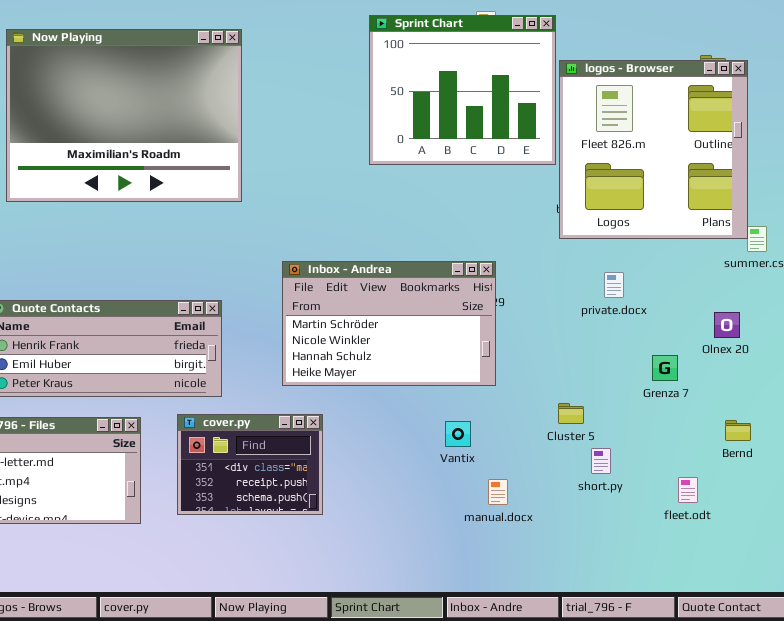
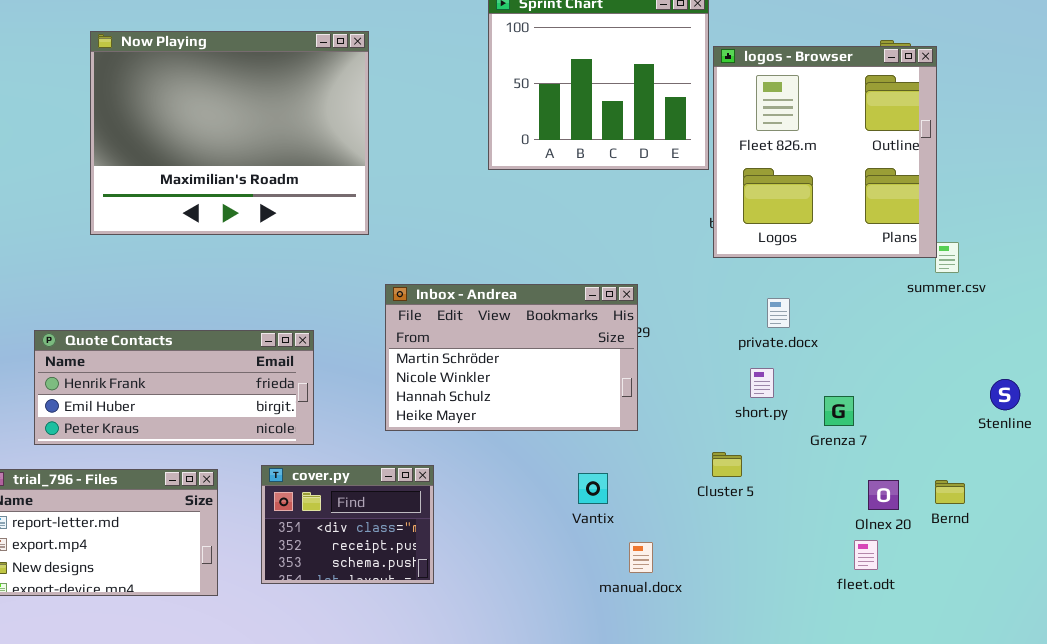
Now Playing: [6,29,242,202] -> [90,31,369,235], moved
Olnex 20: [714,312,740,338] -> [868,480,899,510], moved
Bernd: [725,420,751,441] -> [935,480,965,504], moved
short.py: [591,448,611,474] -> [750,368,774,398], moved

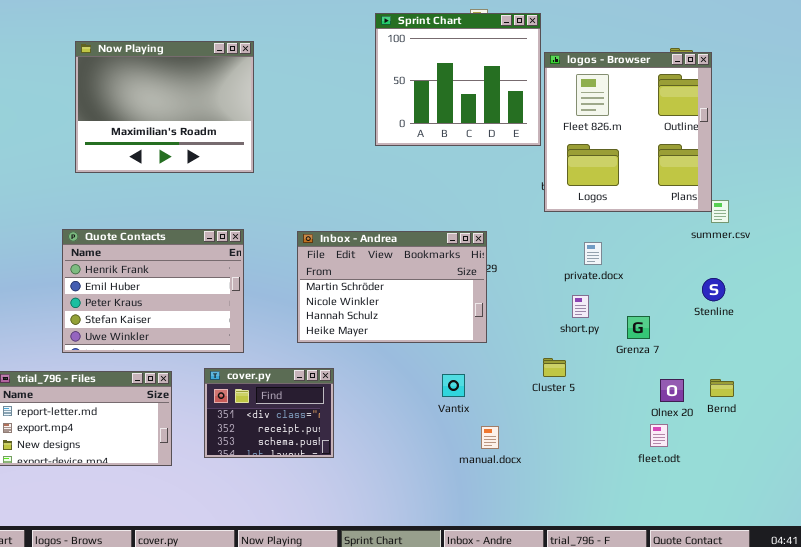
Now Playing: [90,31,369,235] -> [75,41,254,173], resized
Quote Contacts: [34,330,314,445] -> [62,229,244,353], resized
Stenline: [990,379,1020,410] -> [702,278,725,301], moved

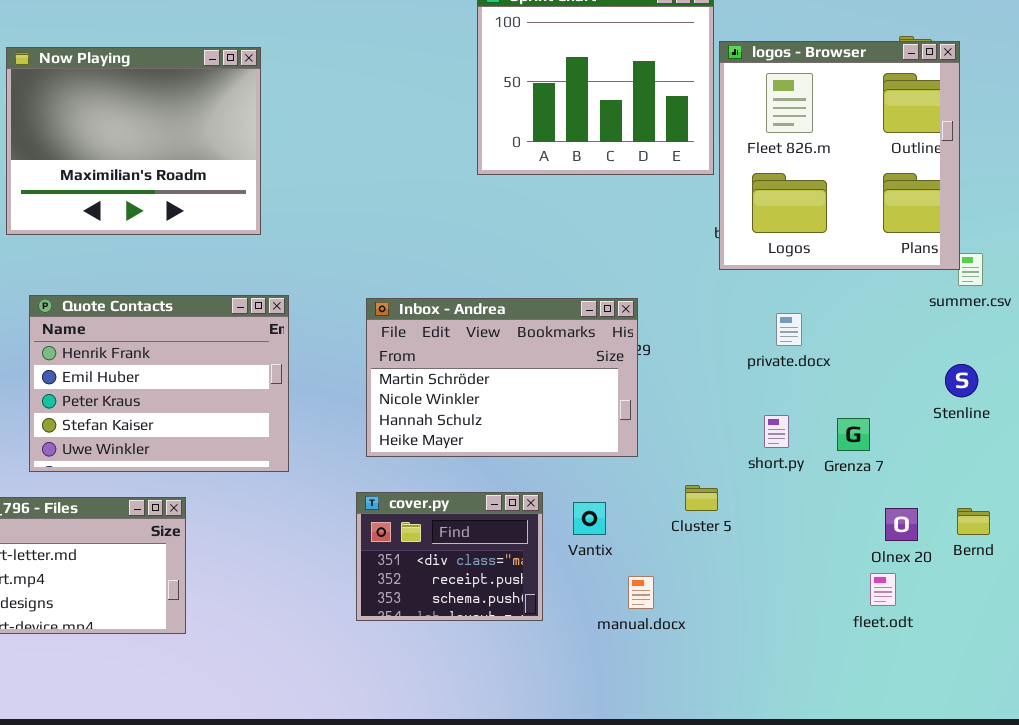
Now Playing: [75,41,254,173] -> [6,47,261,235], moved
short.py: [572,295,589,318] -> [764,415,789,448], moved
Cluster 5: [543,358,566,377] -> [685,485,718,511], moved
cover.py: [204,368,334,458] -> [356,492,543,621], moved

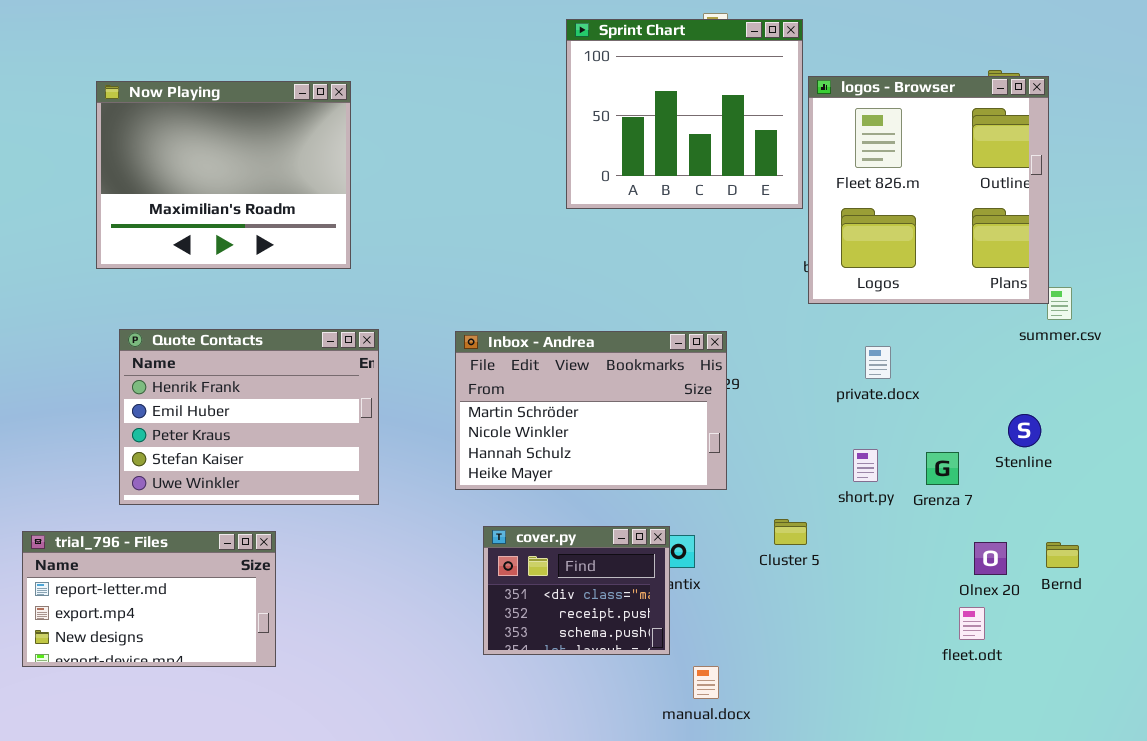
Stenline: [945,364,978,397] -> [1008,414,1041,447], moved
cover.py: [356,492,543,621] -> [483,526,670,655], moved
manual.docx: [628,576,654,609] -> [693,666,719,699], moved

